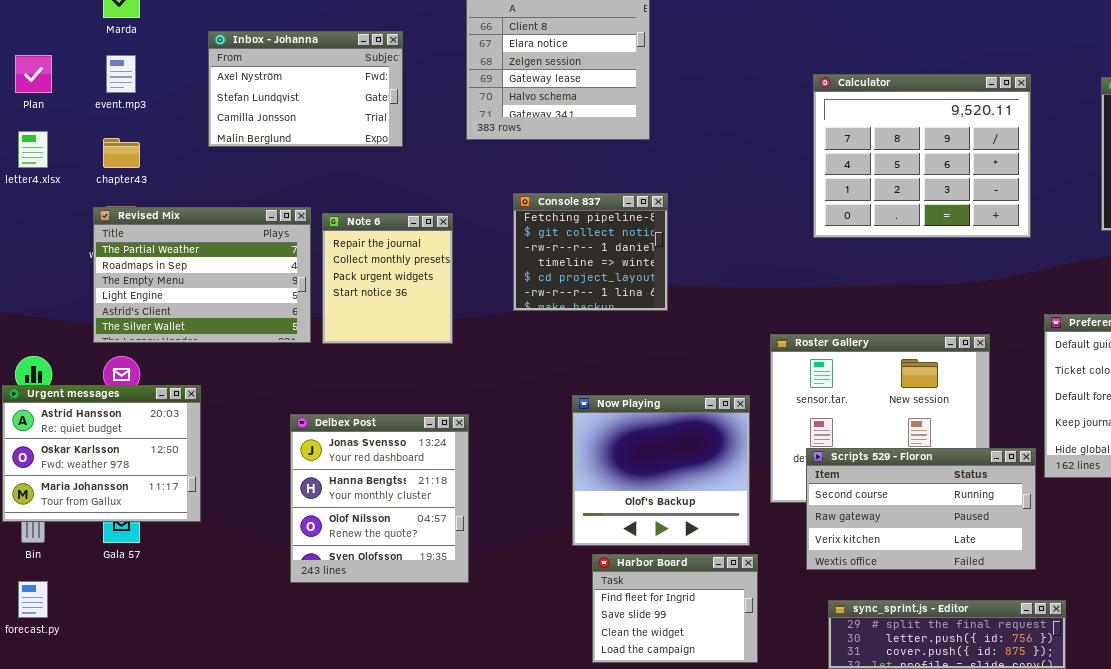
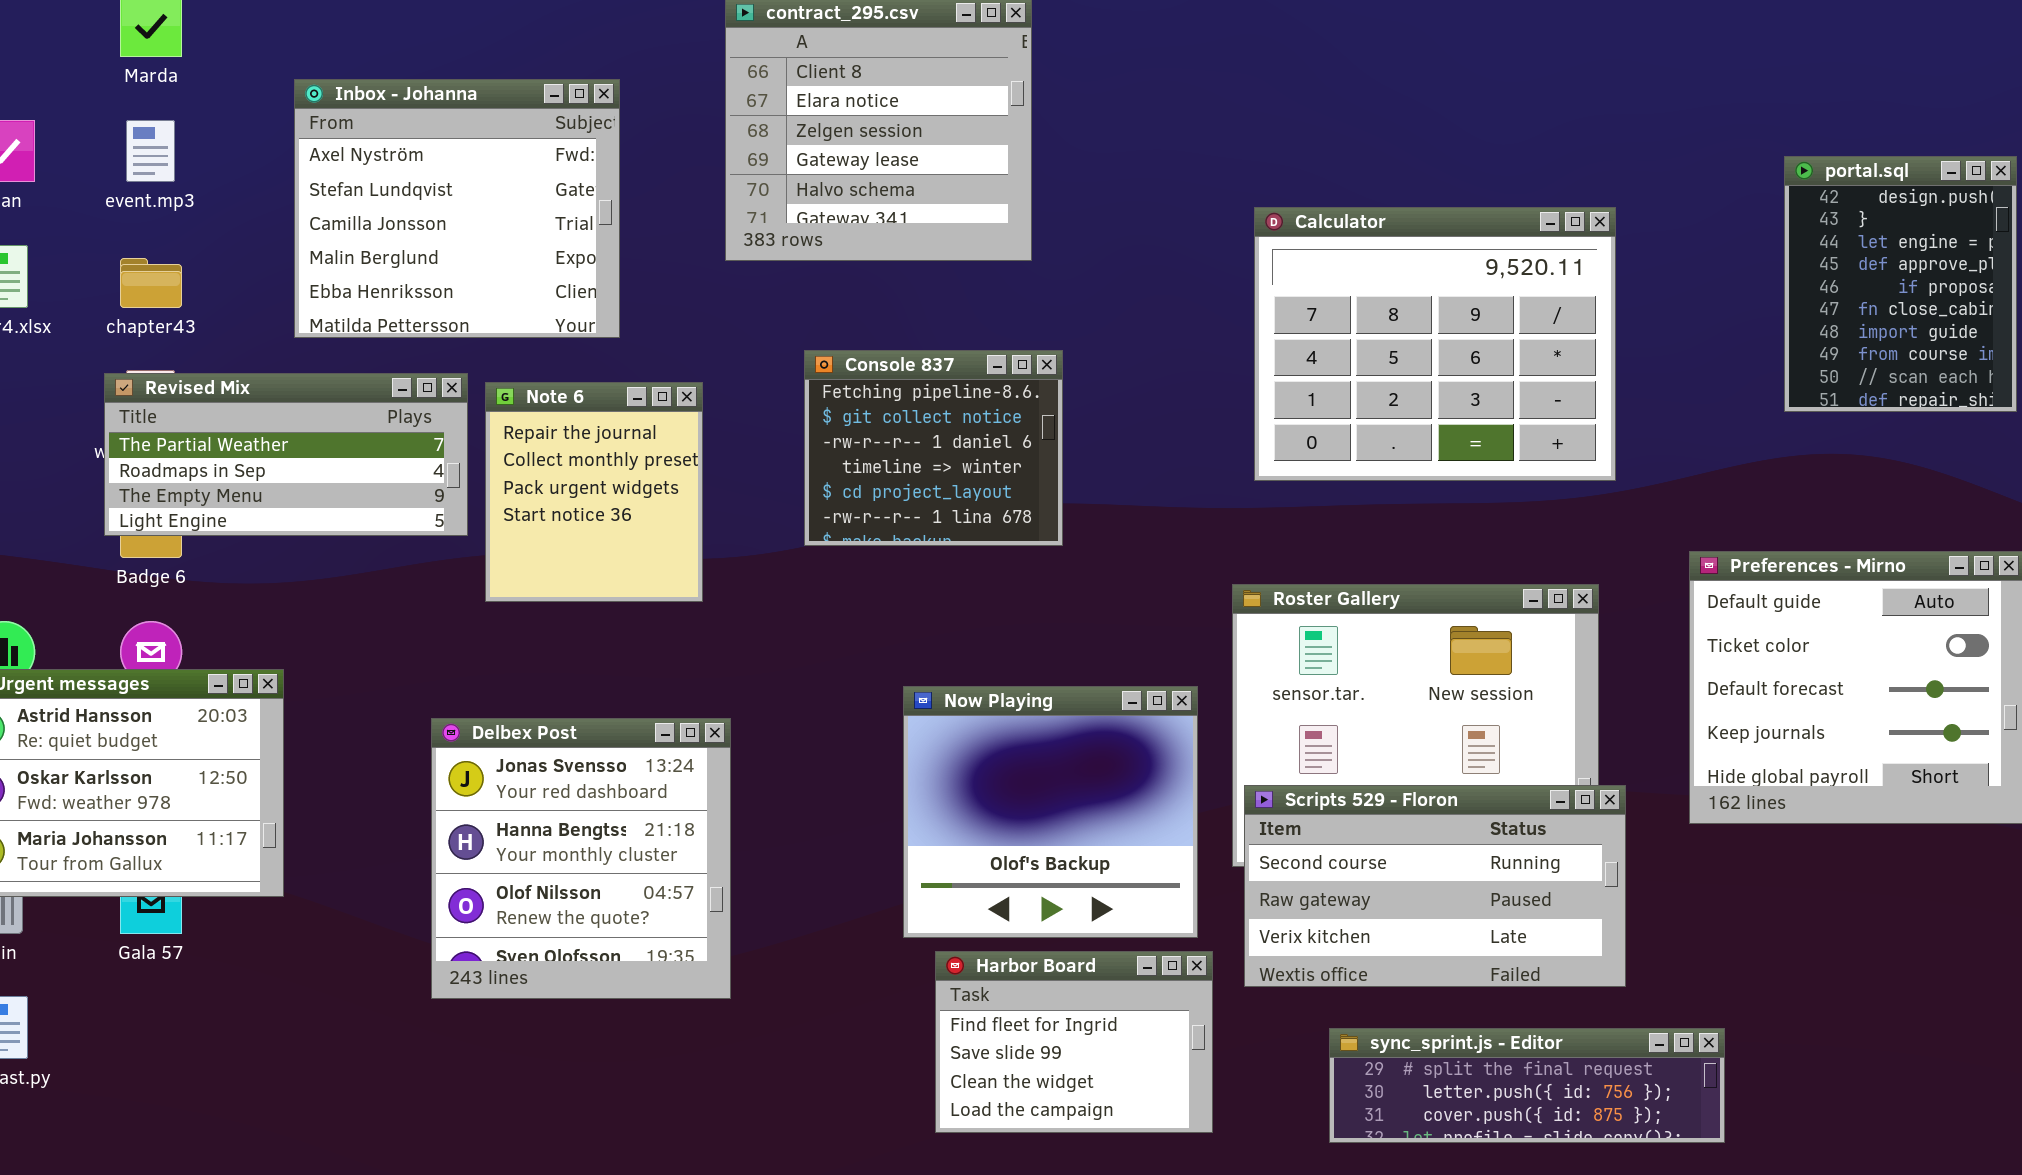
Inbox - Johanna: [208,31,403,147] -> [294,79,620,338], resized
Calculator: [813,74,1031,238] -> [1254,207,1616,481], moved
Revised Mix: [93,207,311,343] -> [104,373,468,536], resized
Scripts 529 - Floron: [806,448,1036,570] -> [1244,785,1626,987], moved

